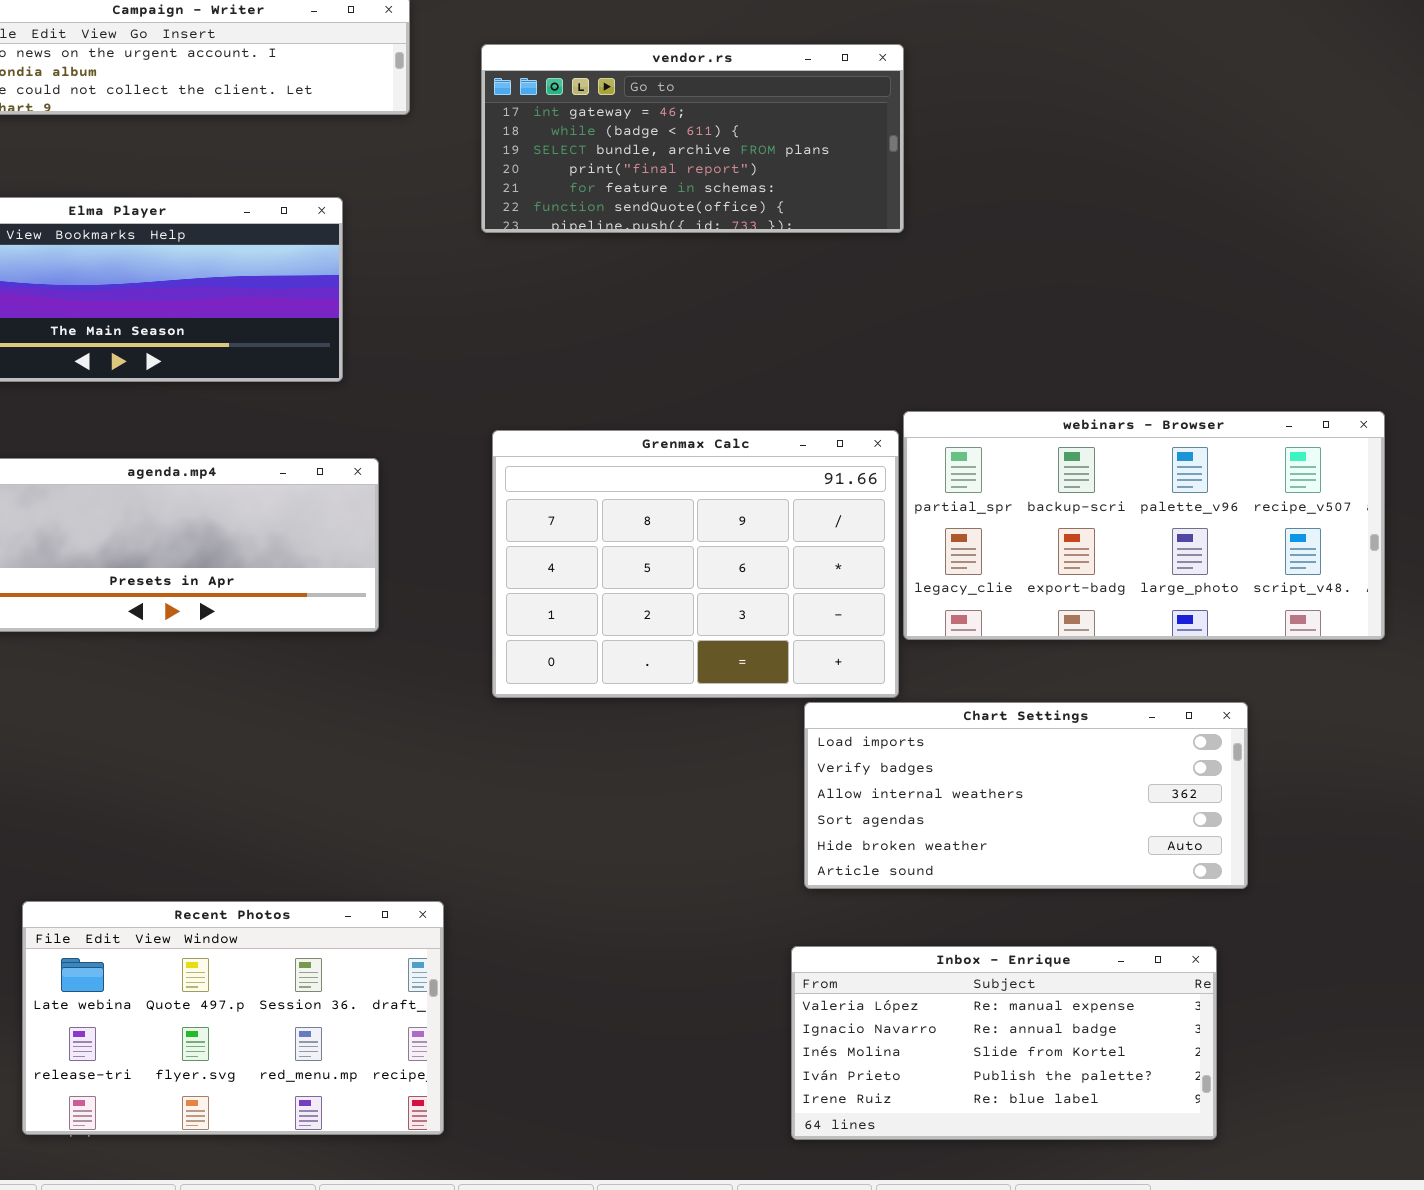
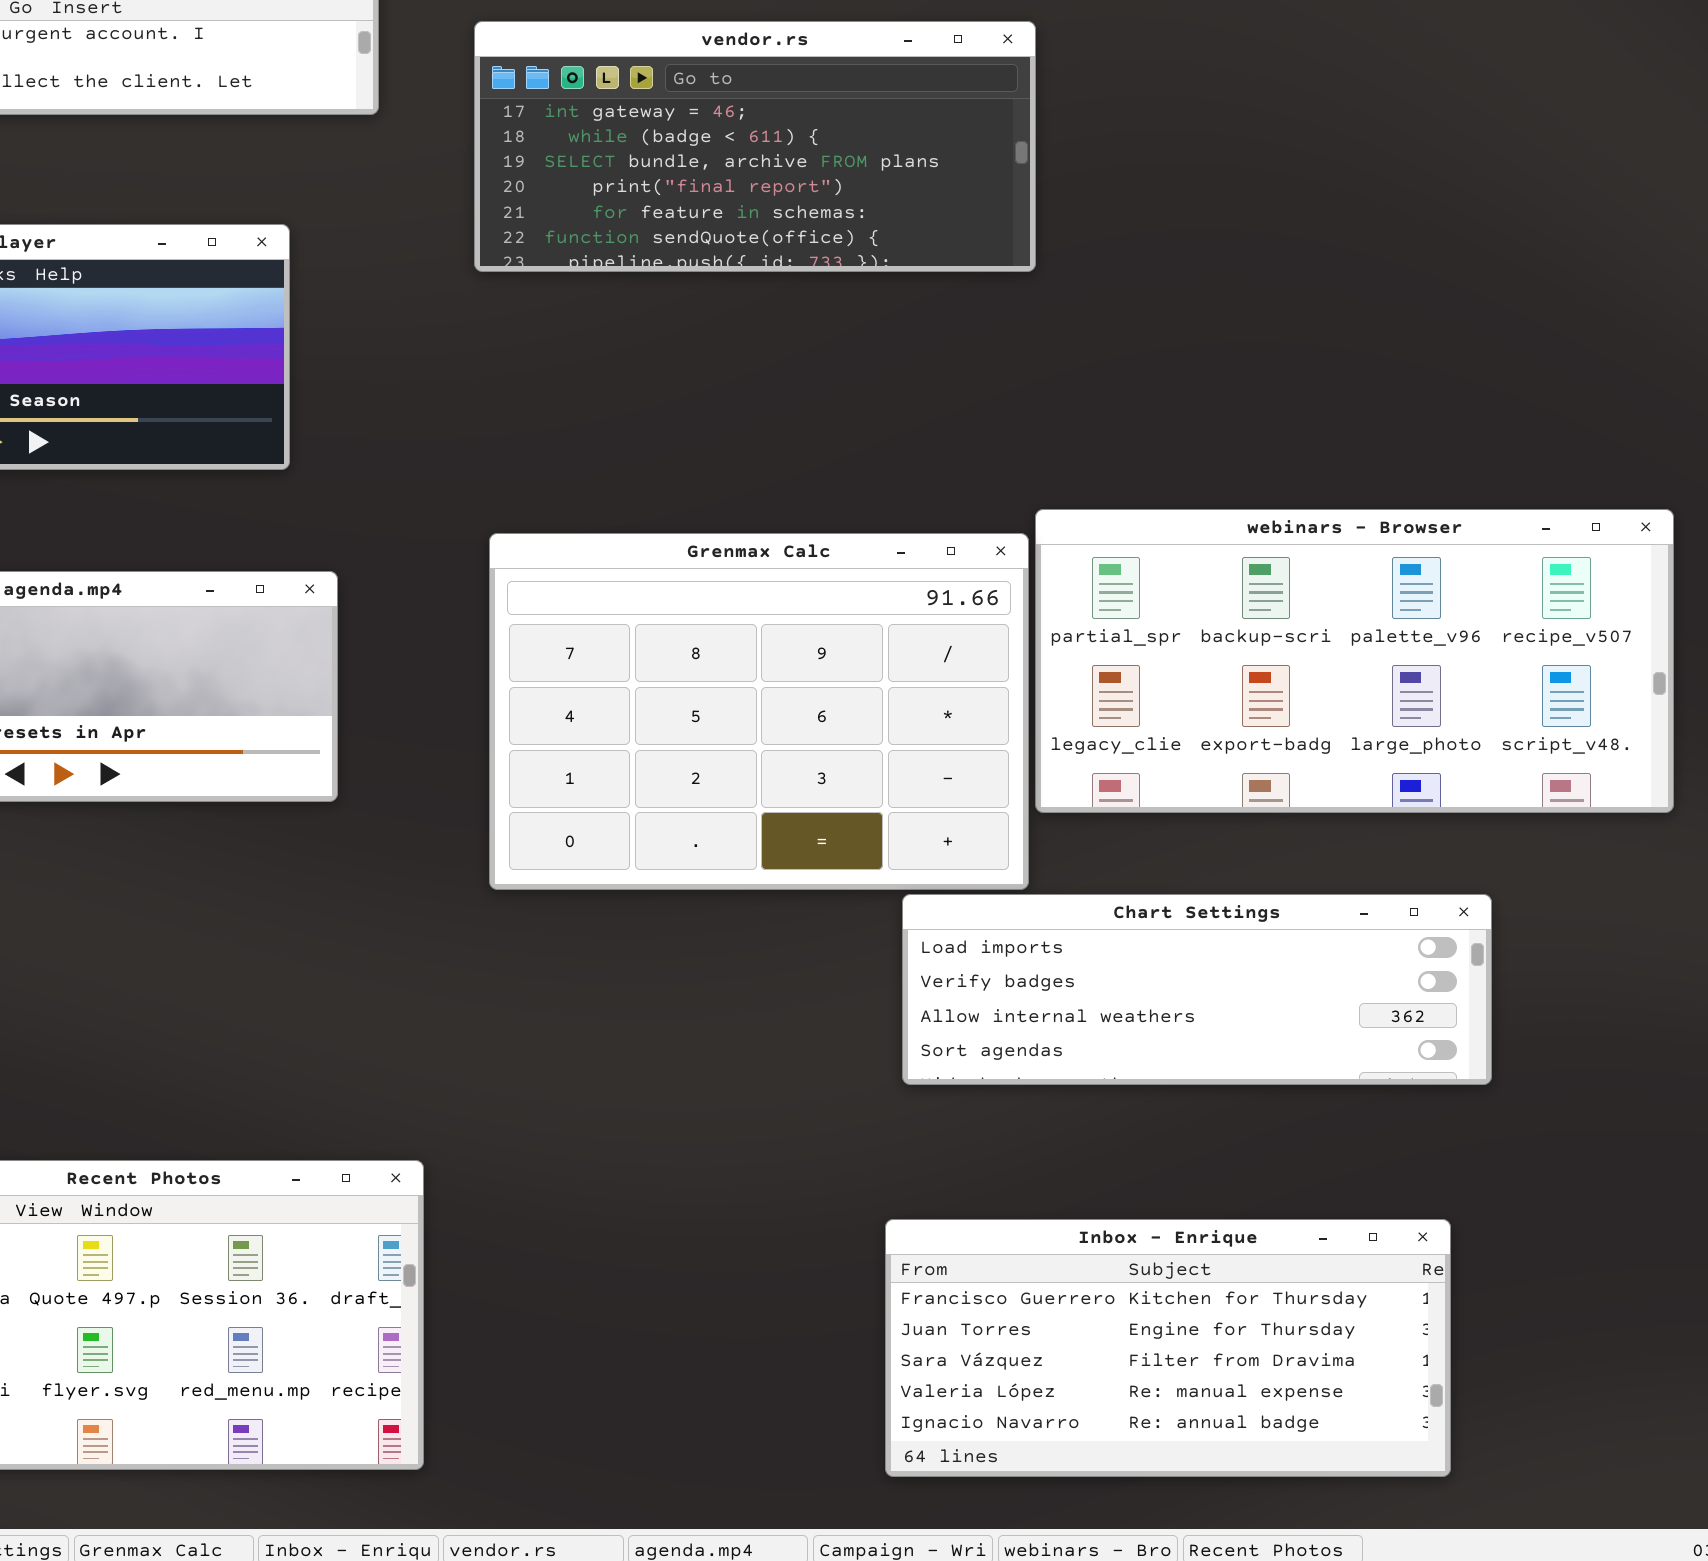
Chart Settings: [804,702,1248,889] -> [902,894,1492,1085], resized
Inbox - Enrique: [791,946,1217,1140] -> [885,1219,1451,1477], scrolled up 3 rows

